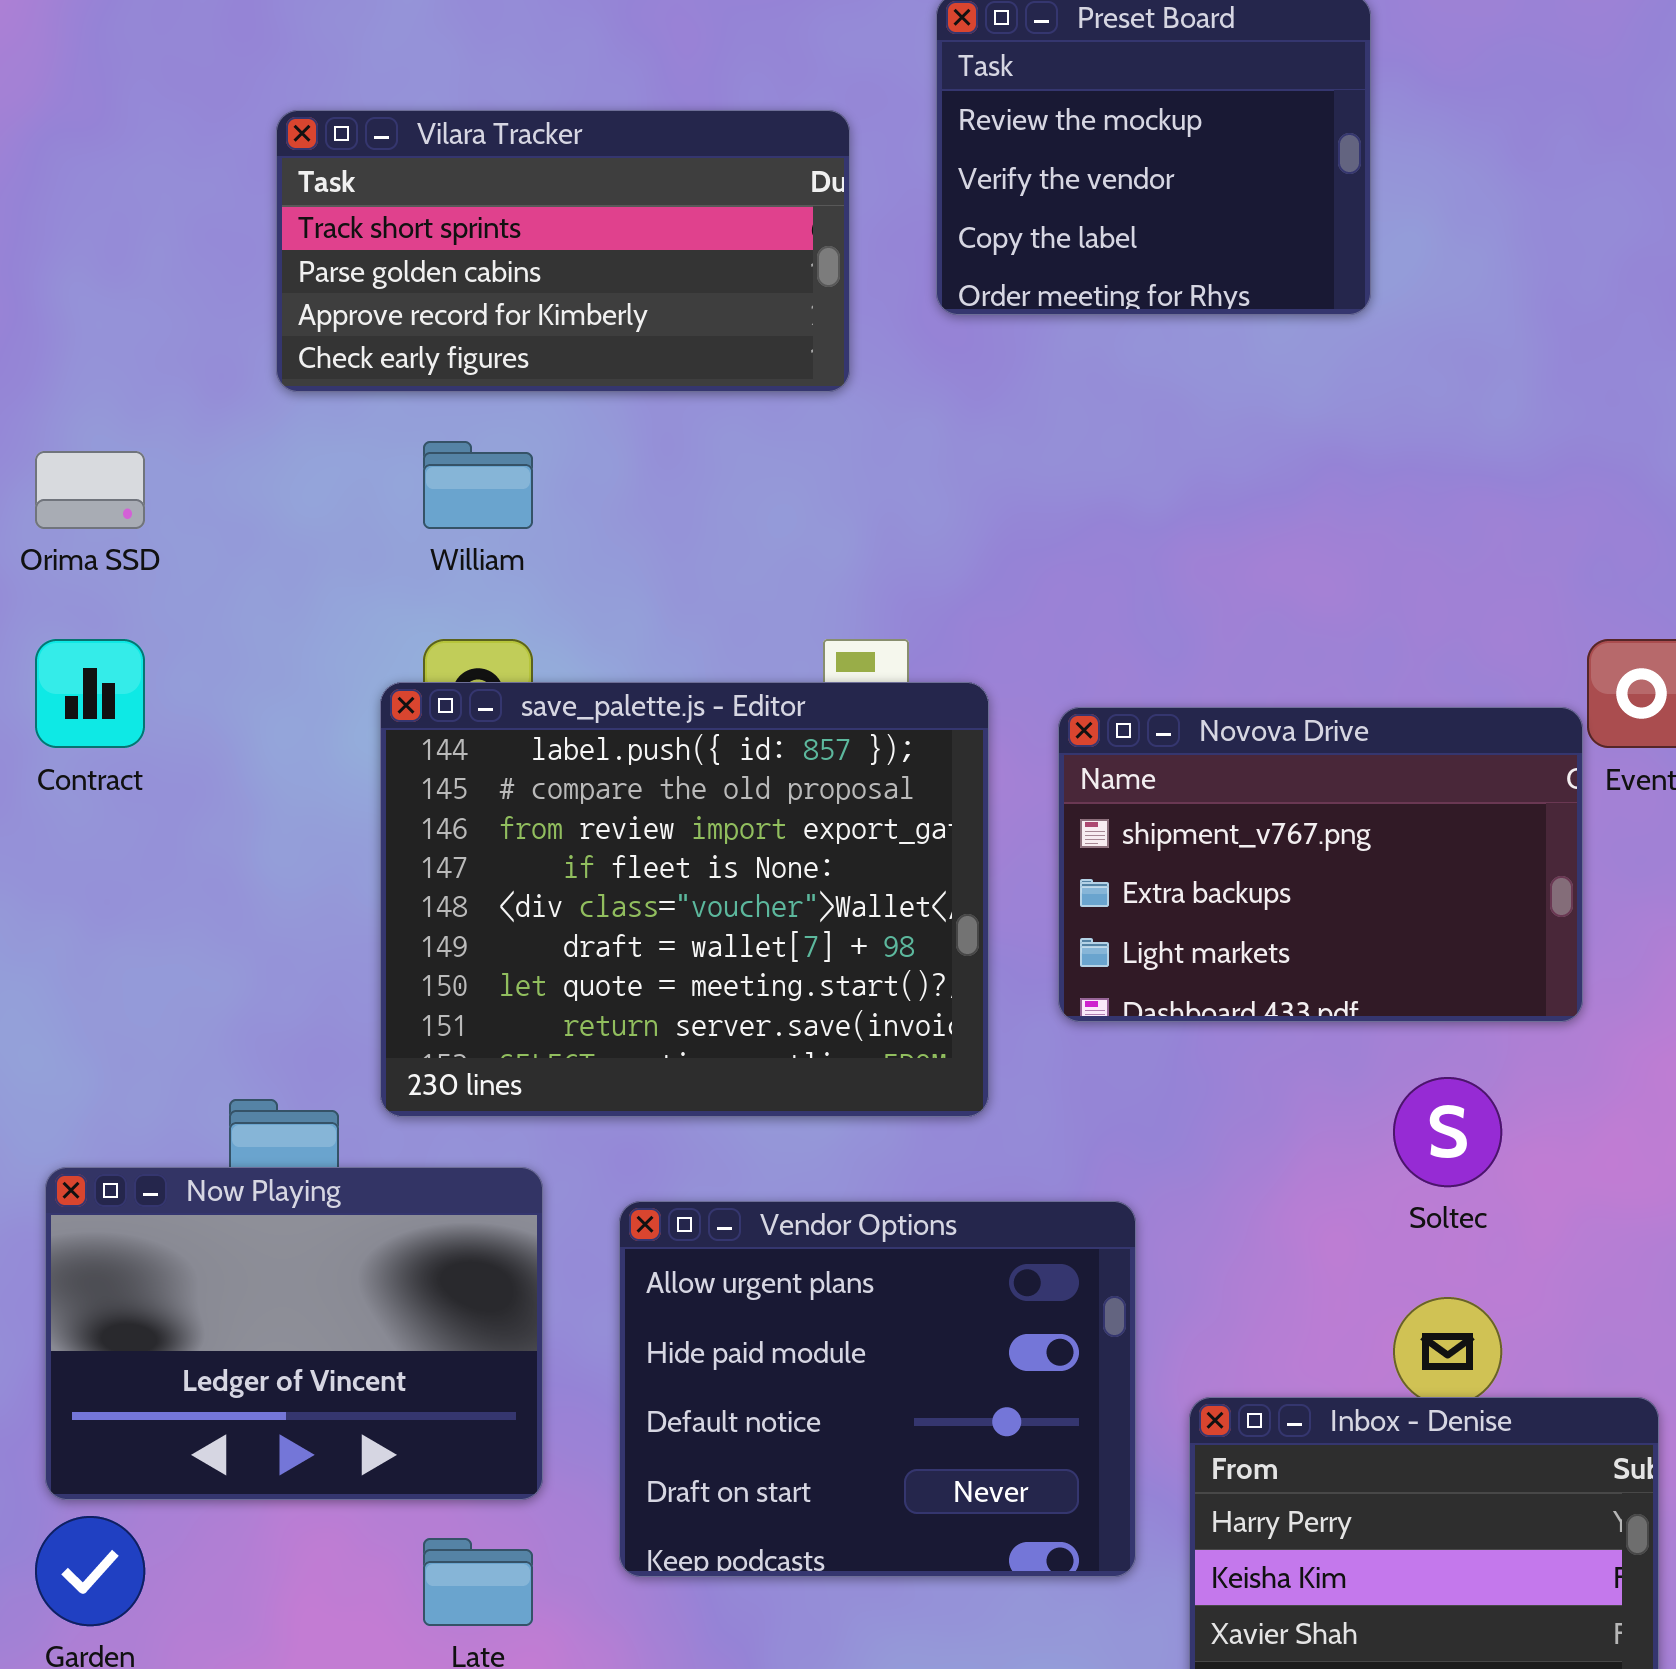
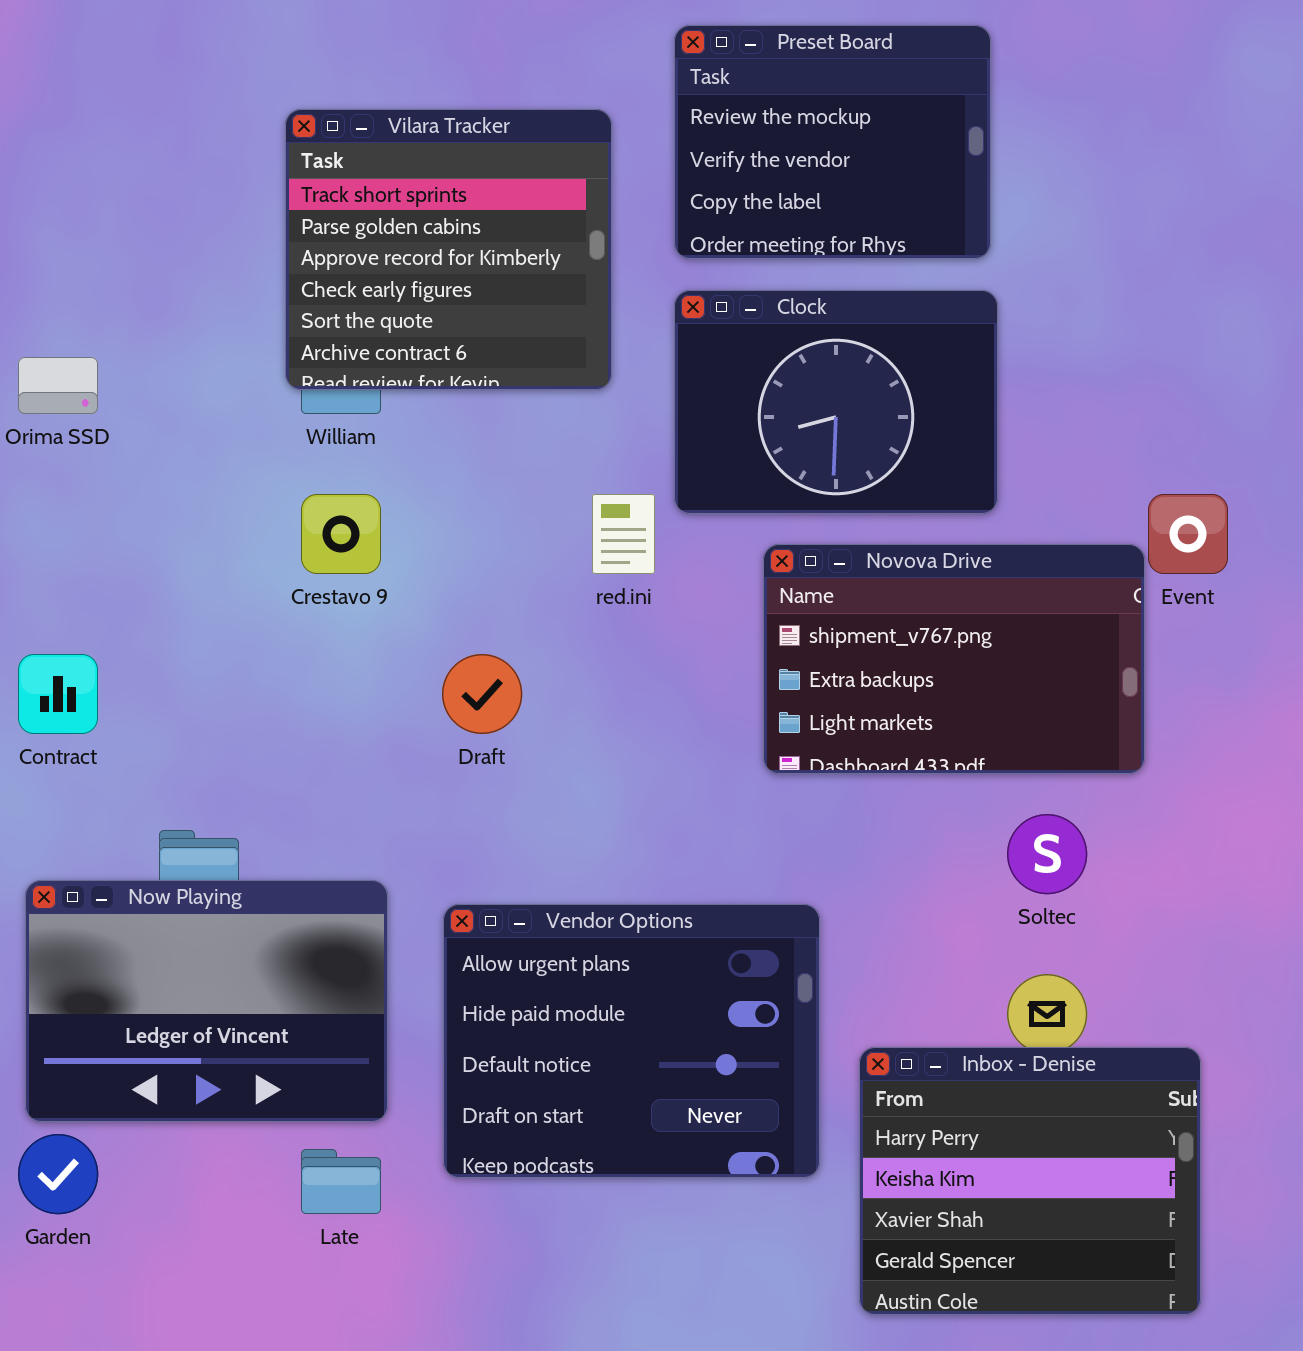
Vilara Tracker: [276,110,850,392] -> [285,109,612,390], resized
Clock: none -> [674,290,998,514], opened
Contract: [35,639,145,748] -> [18,654,98,734], moved
save_palette.js - Editor: [380,682,989,1117] -> none, closed

